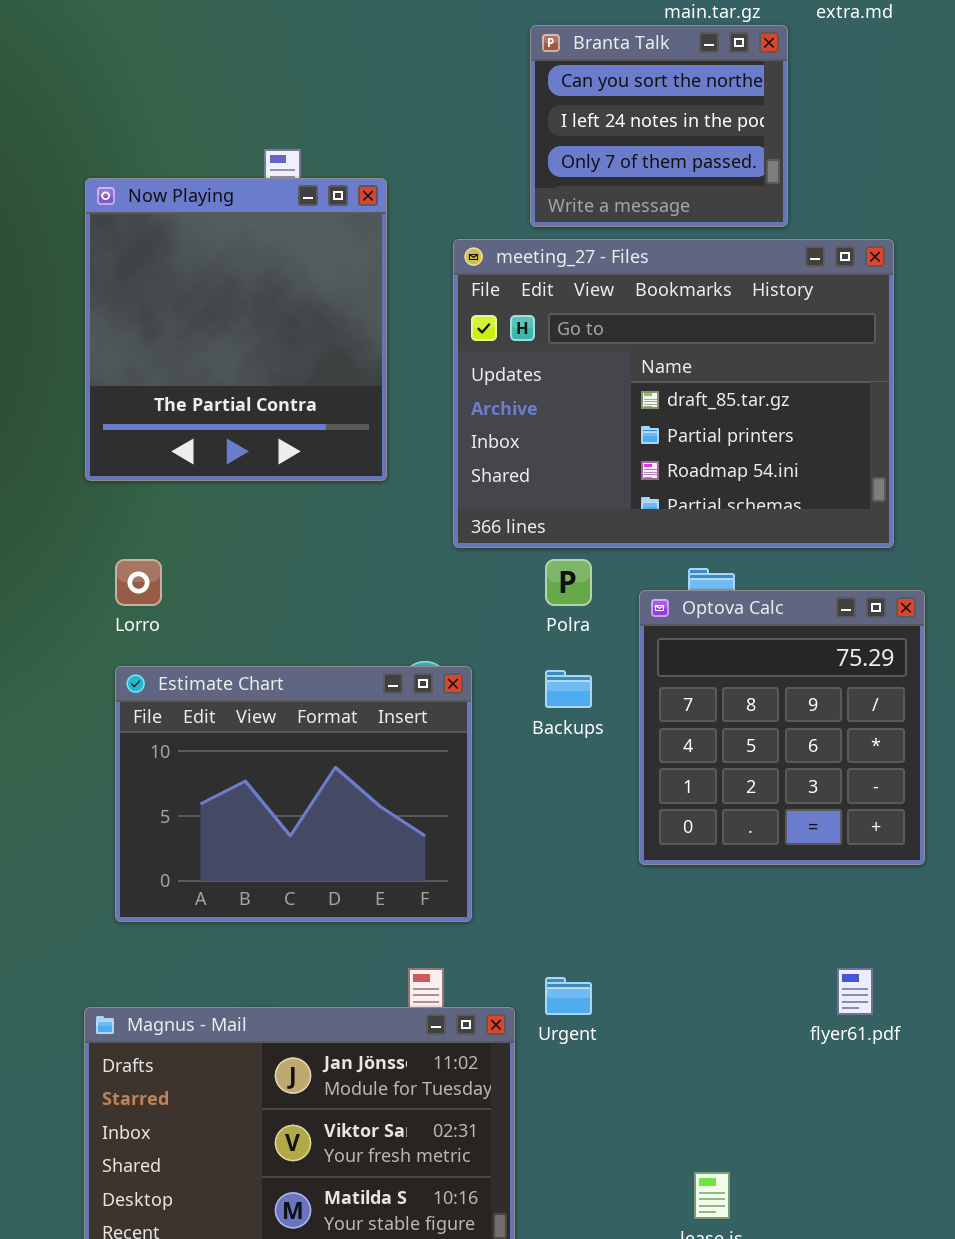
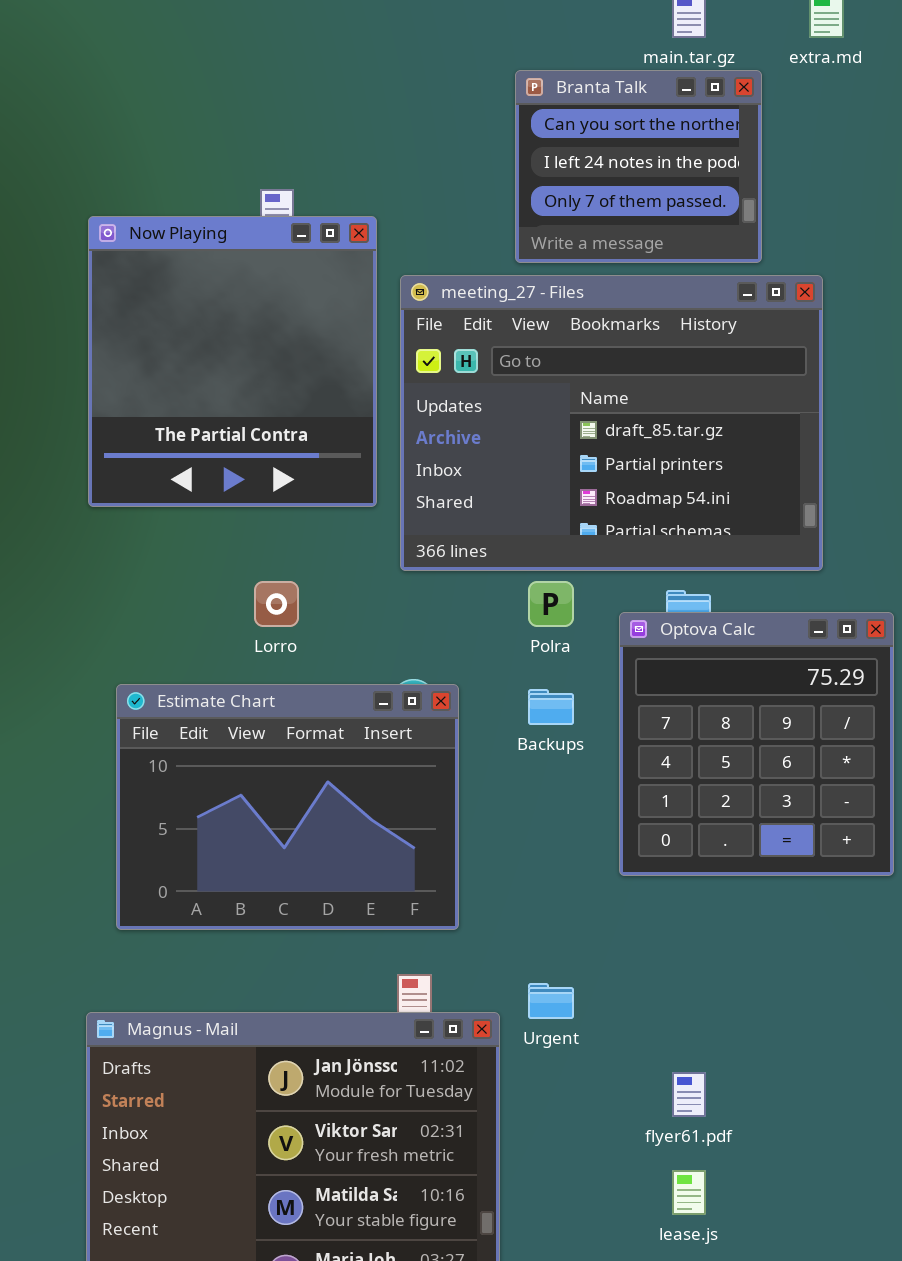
meeting_27 - Files: [453,239,894,548] -> [400,275,823,571], moved
Lorro: [115,559,162,606] -> [254,581,299,627], moved
flyer61.pdf: [837,968,873,1015] -> [672,1072,706,1117], moved

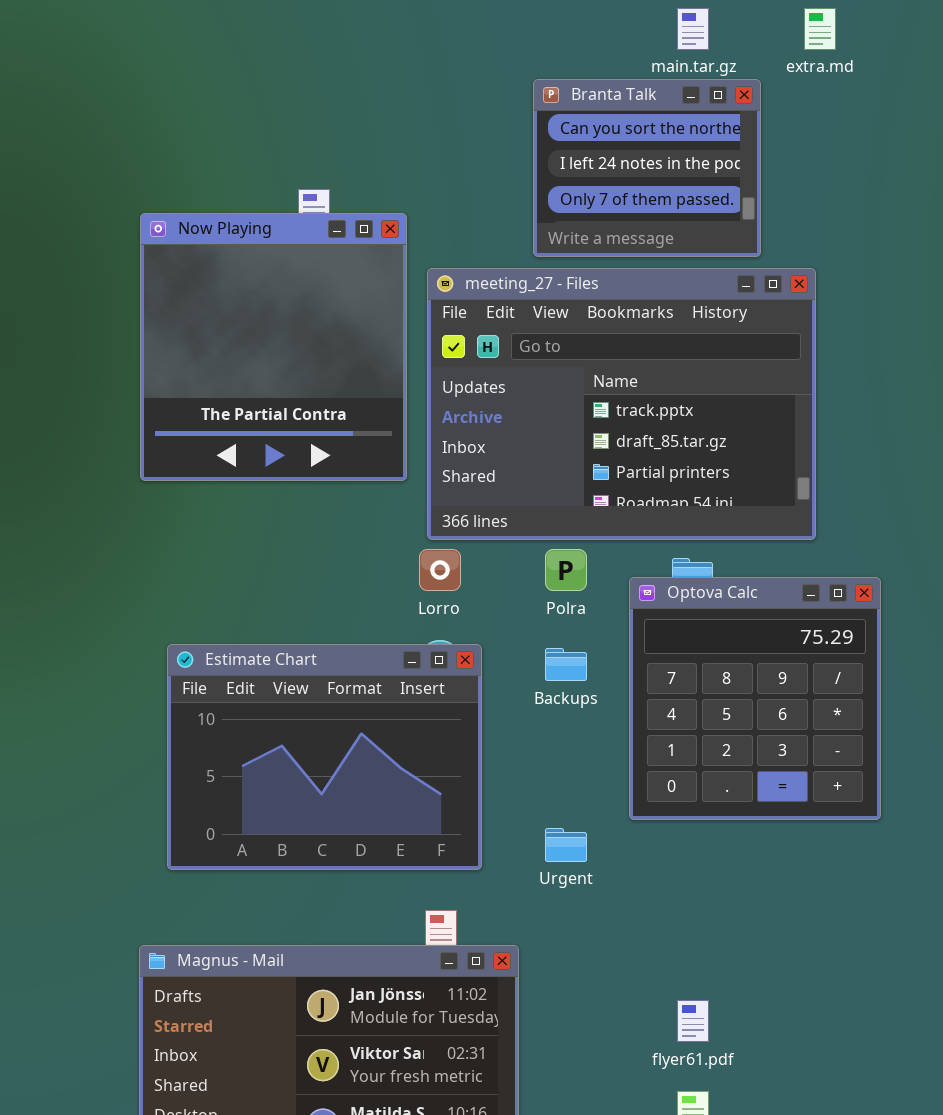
meeting_27 - Files: [400,275,823,571] -> [427,268,816,540], scrolled up 1 row
Lorro: [254,581,299,627] -> [419,549,461,591], moved
Urgent: [528,983,574,1019] -> [545,828,587,862], moved

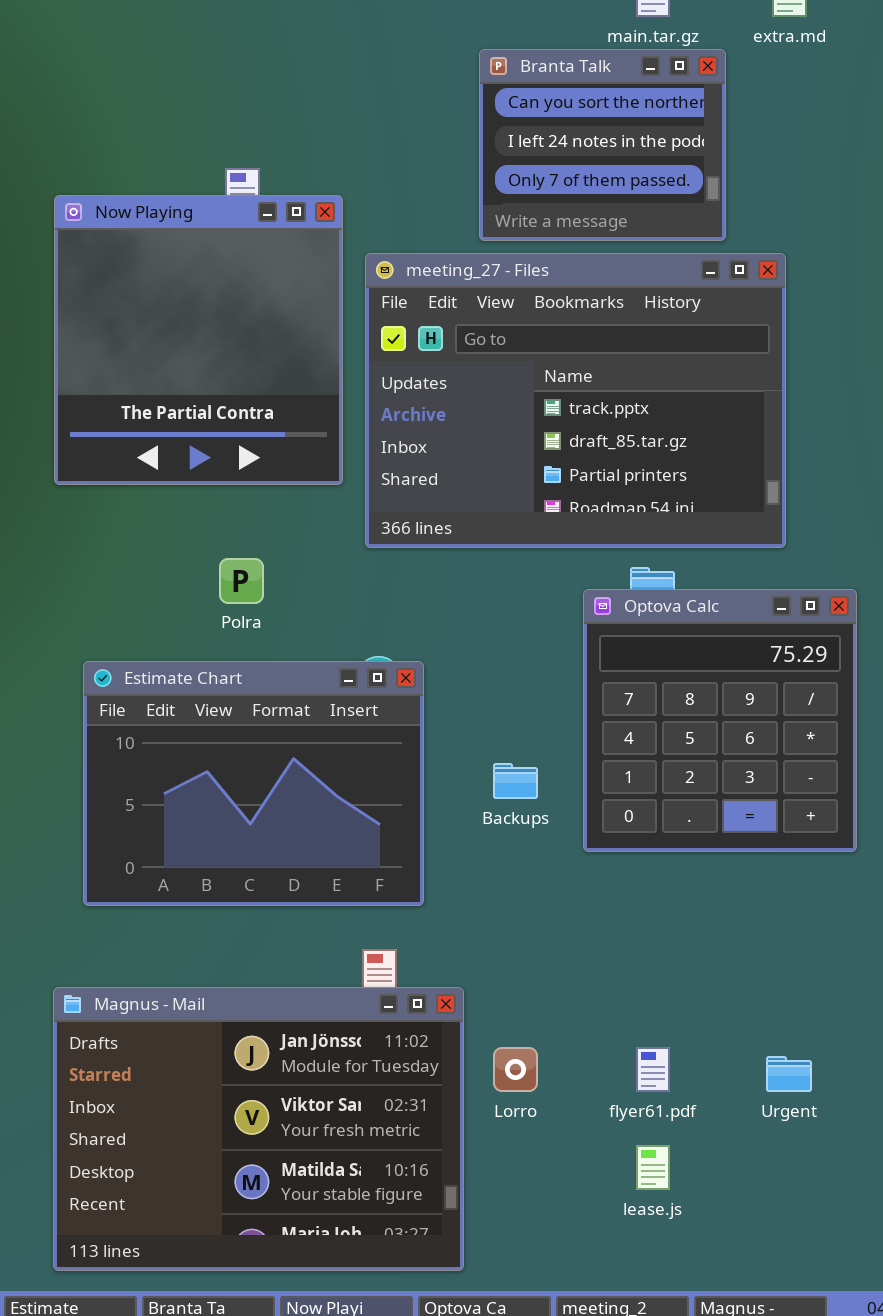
Lorro: [419,549,461,591] -> [493,1047,538,1092], moved
Polra: [545,549,587,591] -> [219,558,264,604], moved
Backups: [545,648,587,681] -> [493,763,538,799], moved
Urgent: [545,828,587,862] -> [766,1056,812,1092], moved

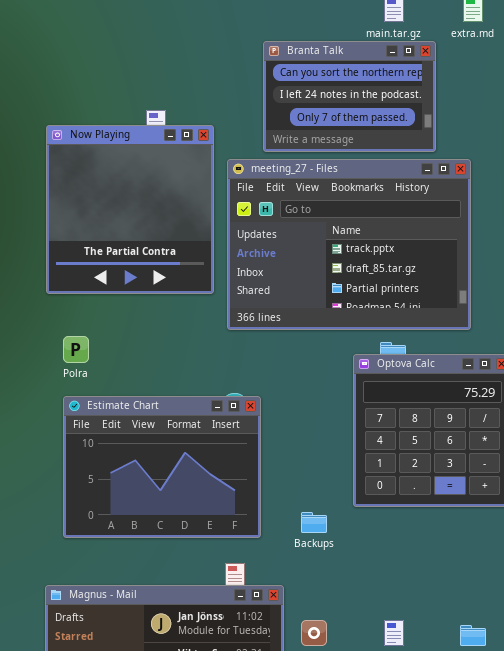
Branta Talk: [479,49,726,241] -> [263,41,436,152], resized
Polra: [219,558,264,604] -> [63,336,89,363], moved
Backups: [493,763,538,799] -> [301,512,327,533], moved

